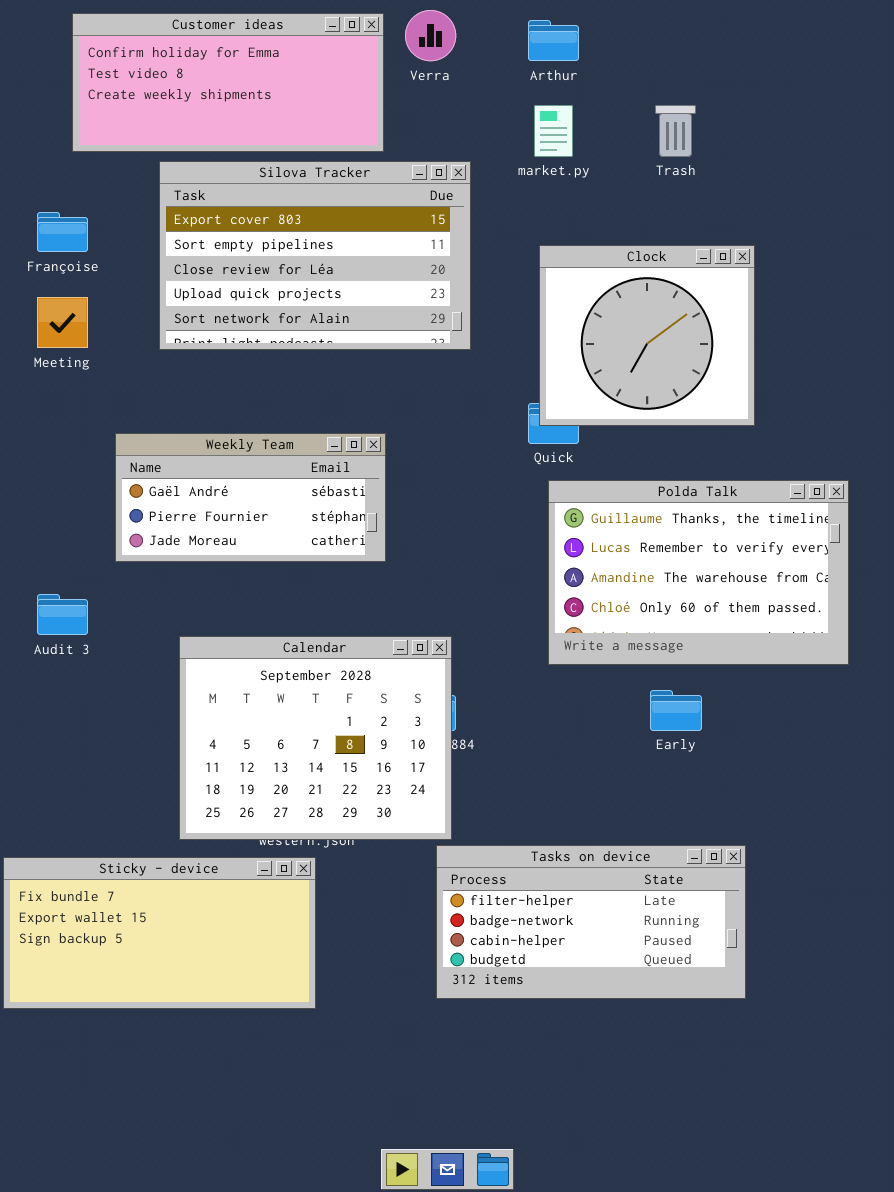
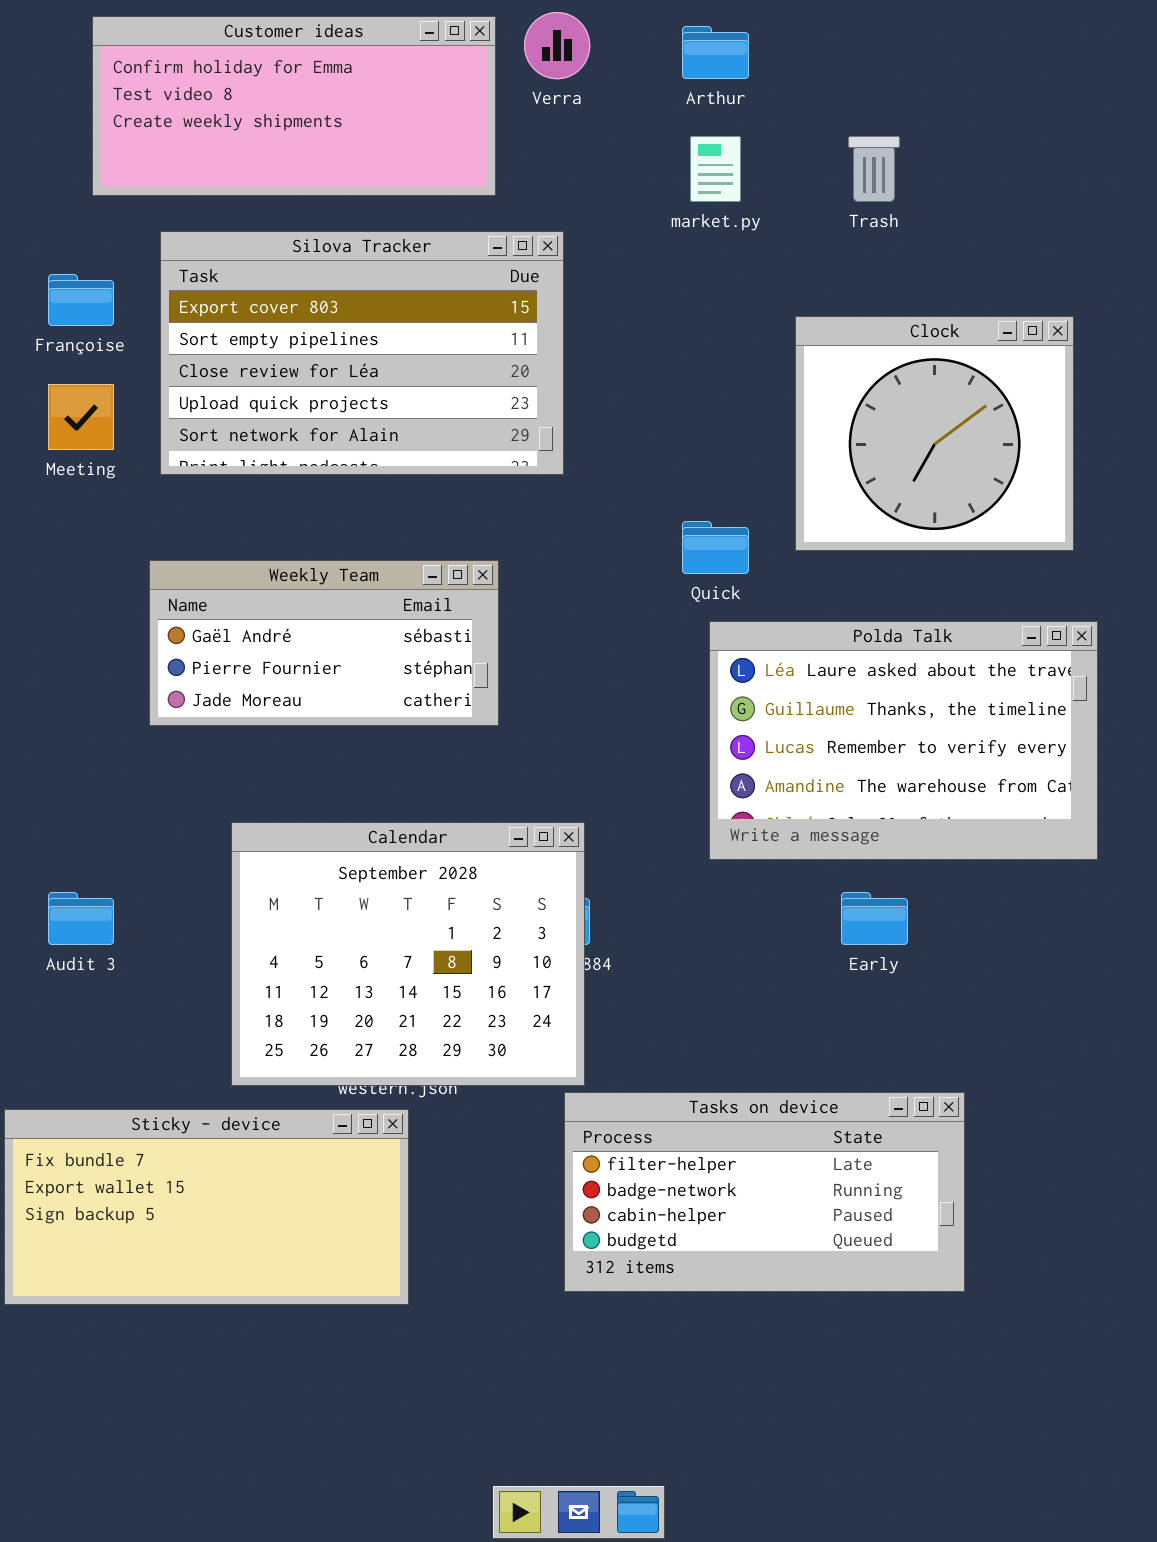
Silova Tracker: [159,161,471,350] -> [160,231,564,475], moved
Clock: [539,245,755,426] -> [795,316,1074,551], moved
Polda Talk: [548,480,849,665] -> [709,621,1098,860], scrolled up 1 row
Audit 3: [37,594,88,635] -> [48,892,114,945], moved

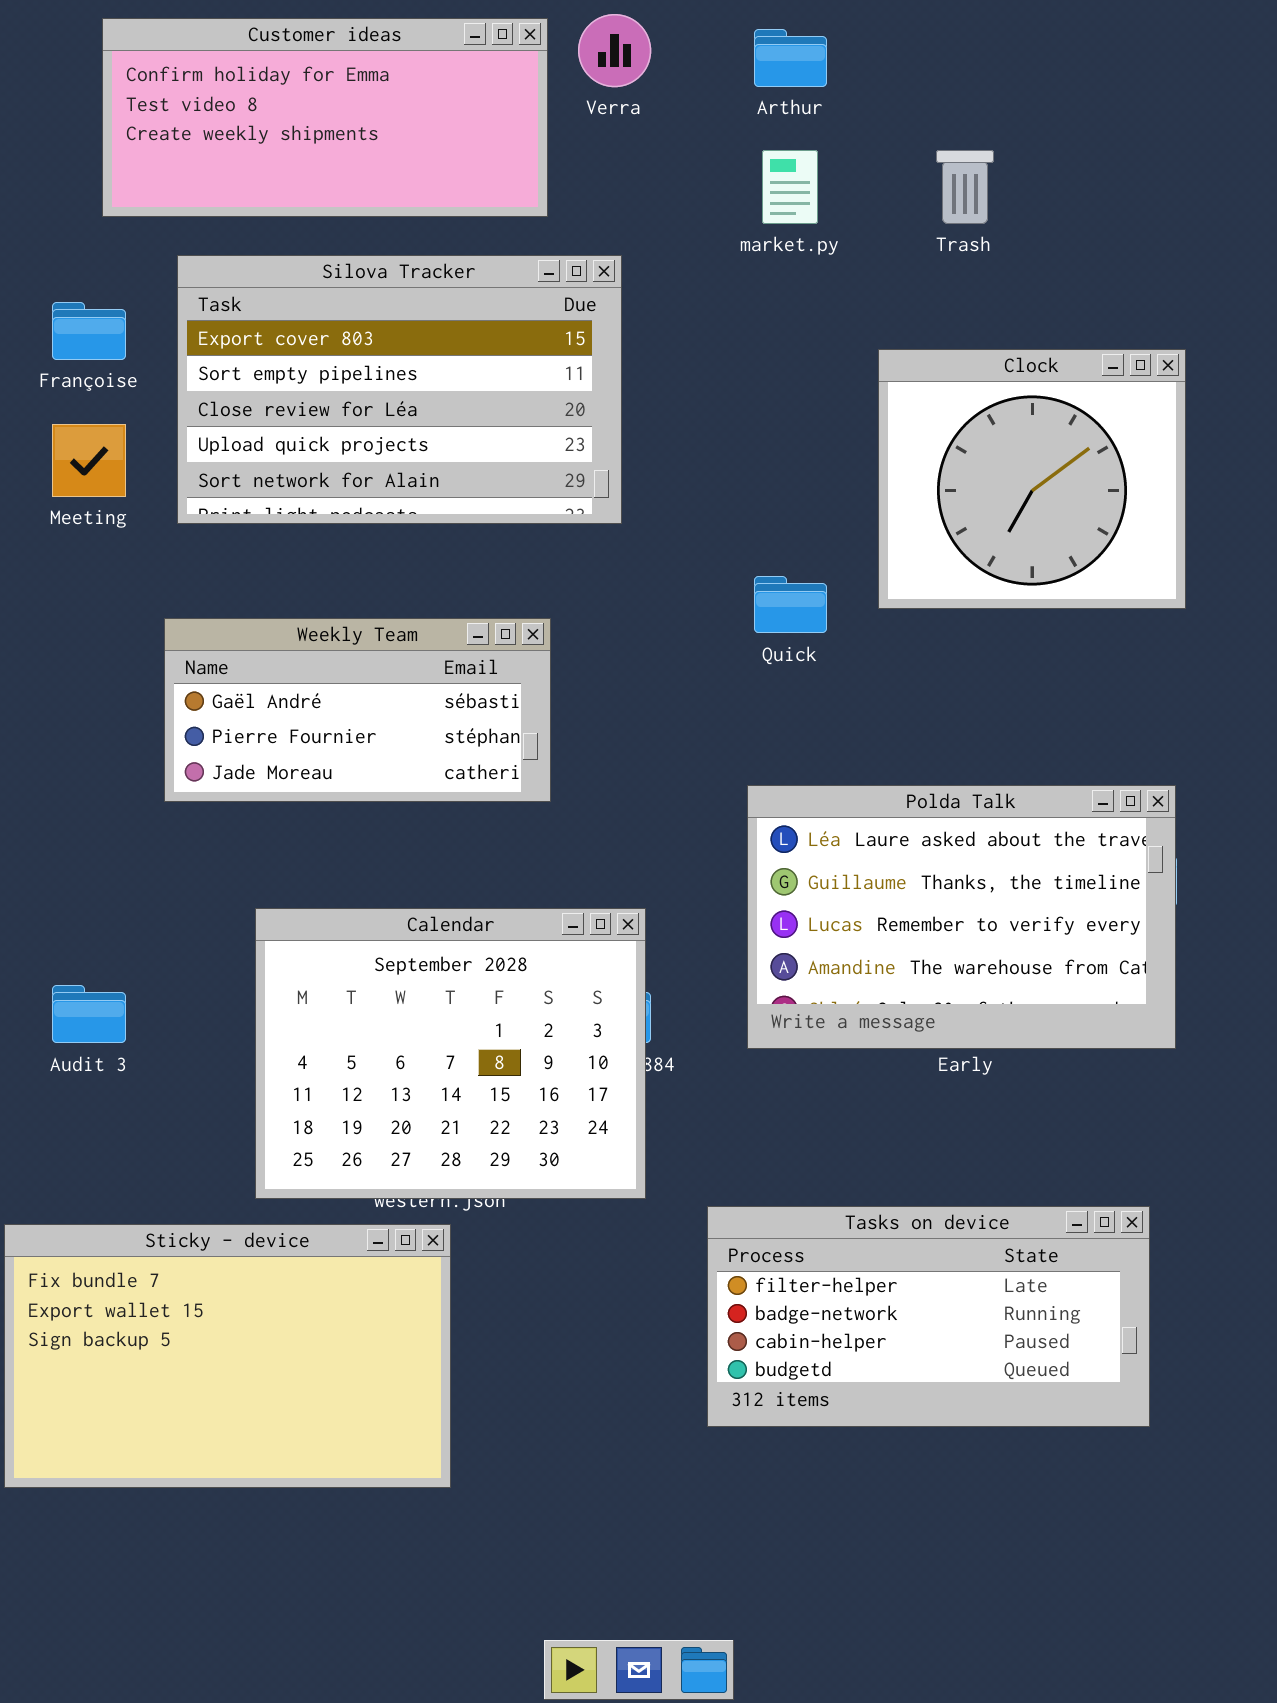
Polda Talk: [709,621,1098,860] -> [747,785,1176,1049], moved
Tasks on device: [564,1092,965,1292] -> [707,1206,1150,1427], moved
Sticky - device: [4,1109,409,1305] -> [4,1224,451,1488], resized

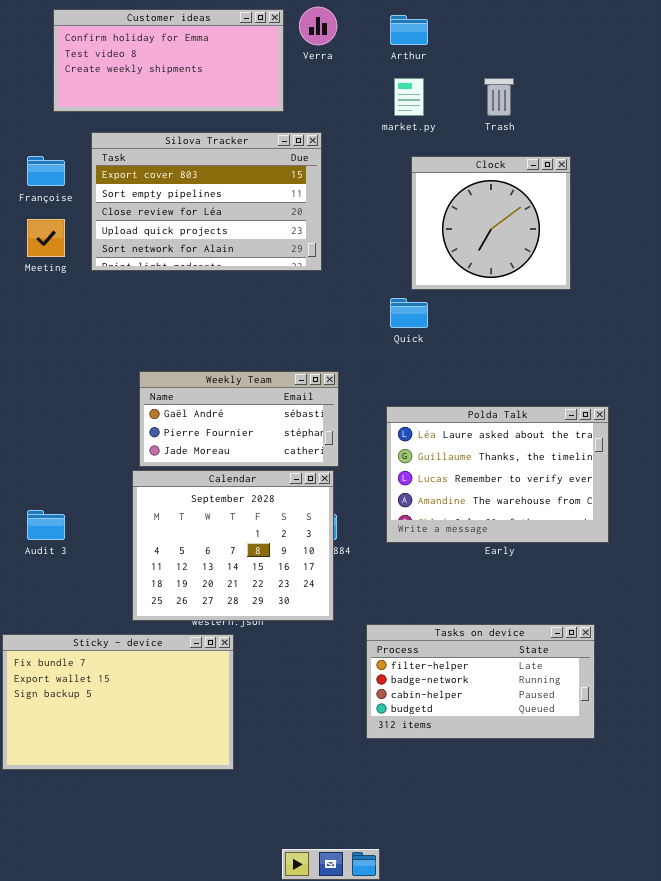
Clock: [878,349,1186,609] -> [411,156,571,290], moved
Weekly Team: [164,618,551,802] -> [139,371,339,467], moved

